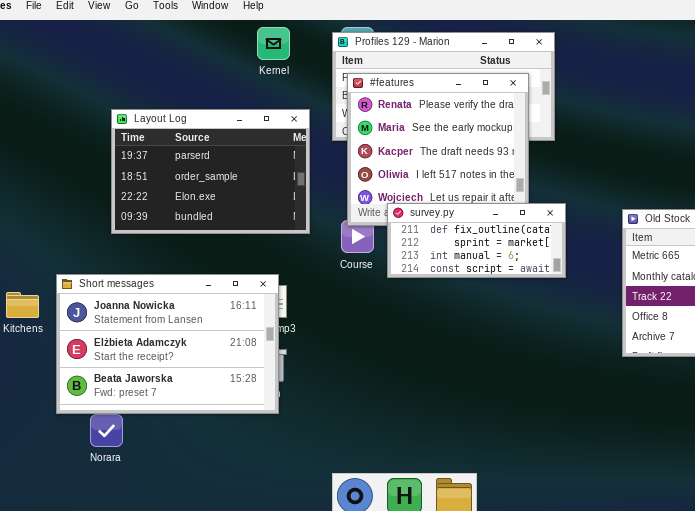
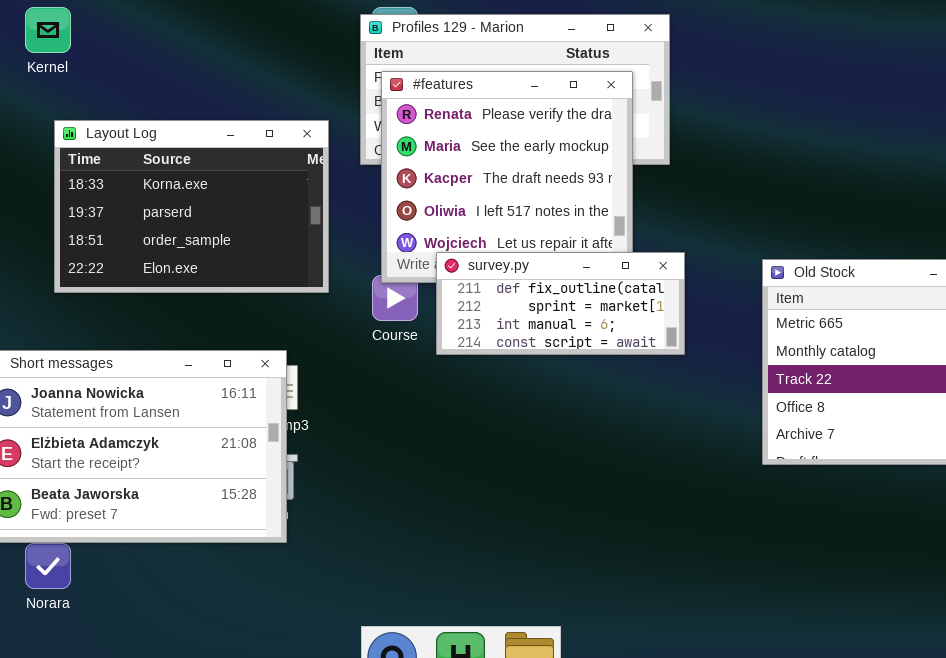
Kernel: [257,27,290,60] -> [25,7,71,53], moved
Layout Log: [111,109,310,234] -> [54,120,329,293], scrolled up 1 row

